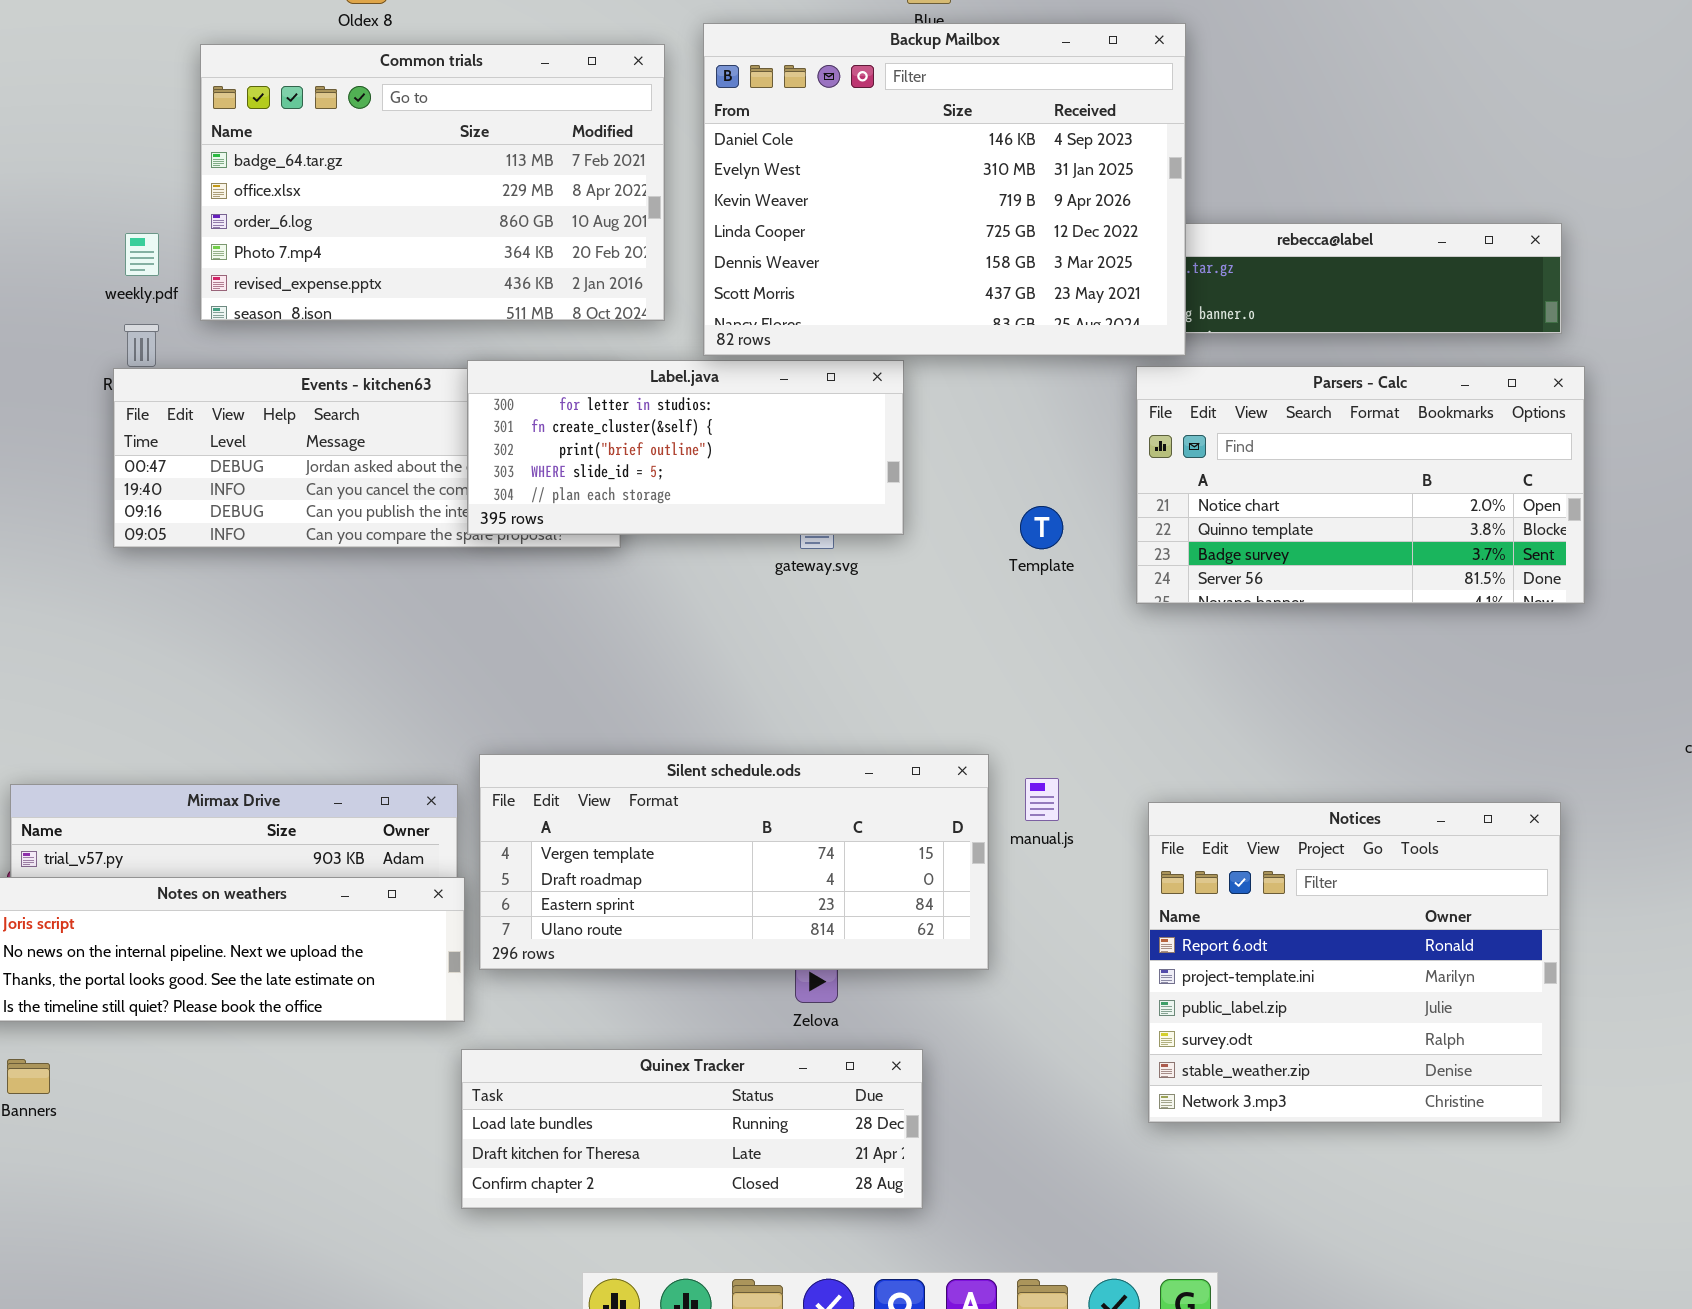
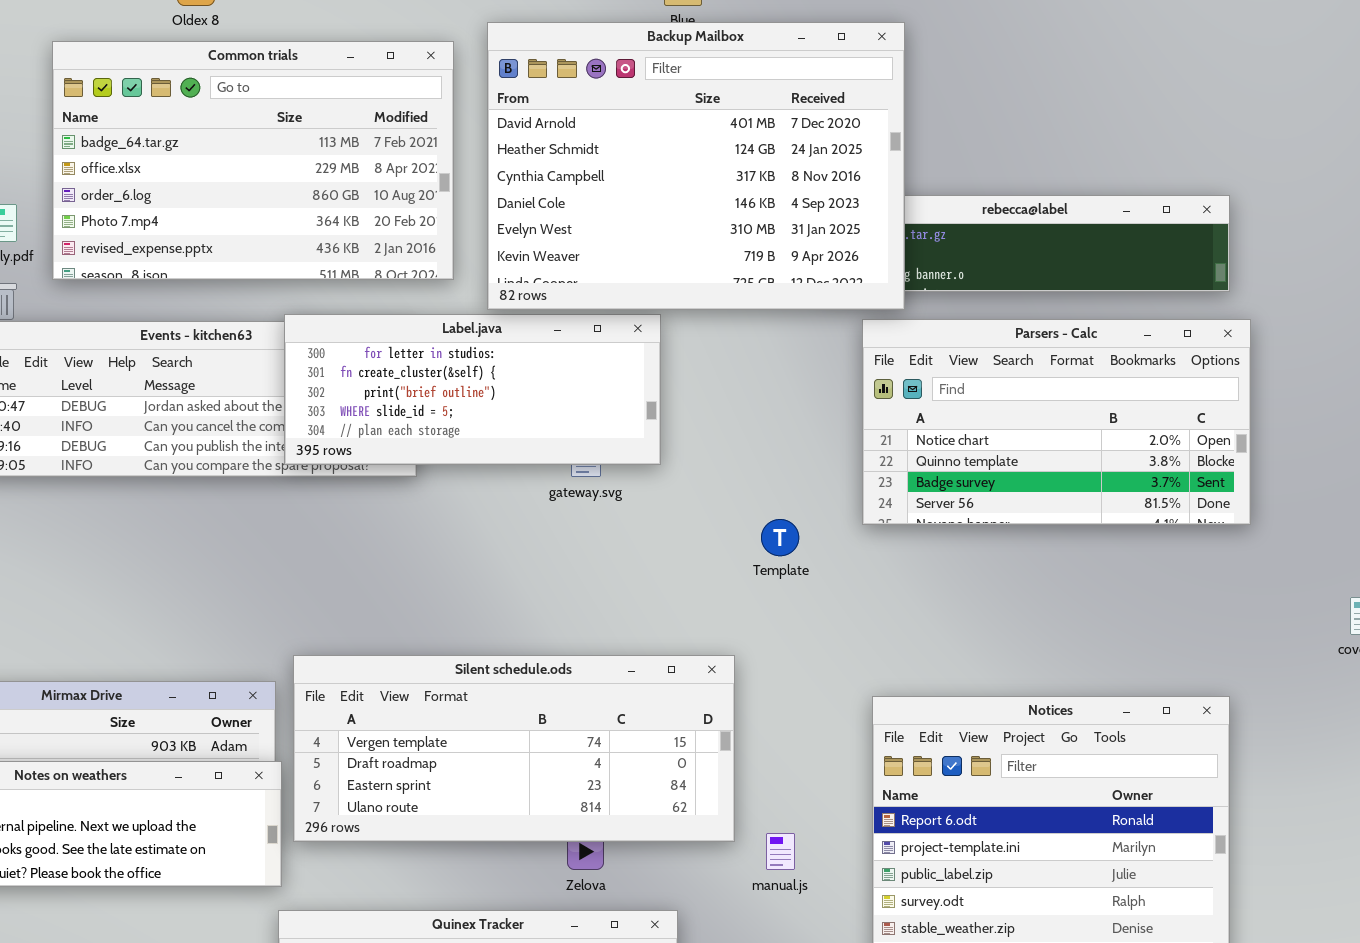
Backup Mailbox: [703,23,1186,356] -> [487,22,905,310], scrolled up 3 rows
Template: [1020,506,1063,549] -> [761,519,799,556], moved
manual.js: [1025,778,1059,821] -> [766,833,795,870], moved

